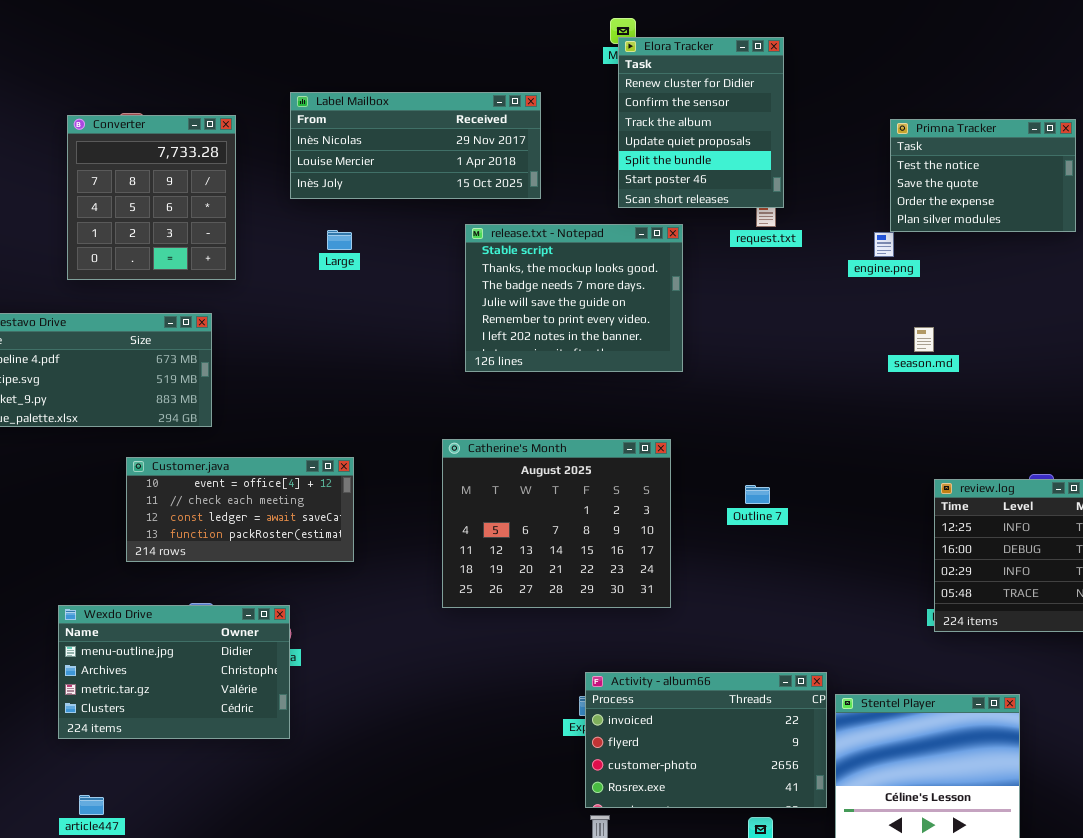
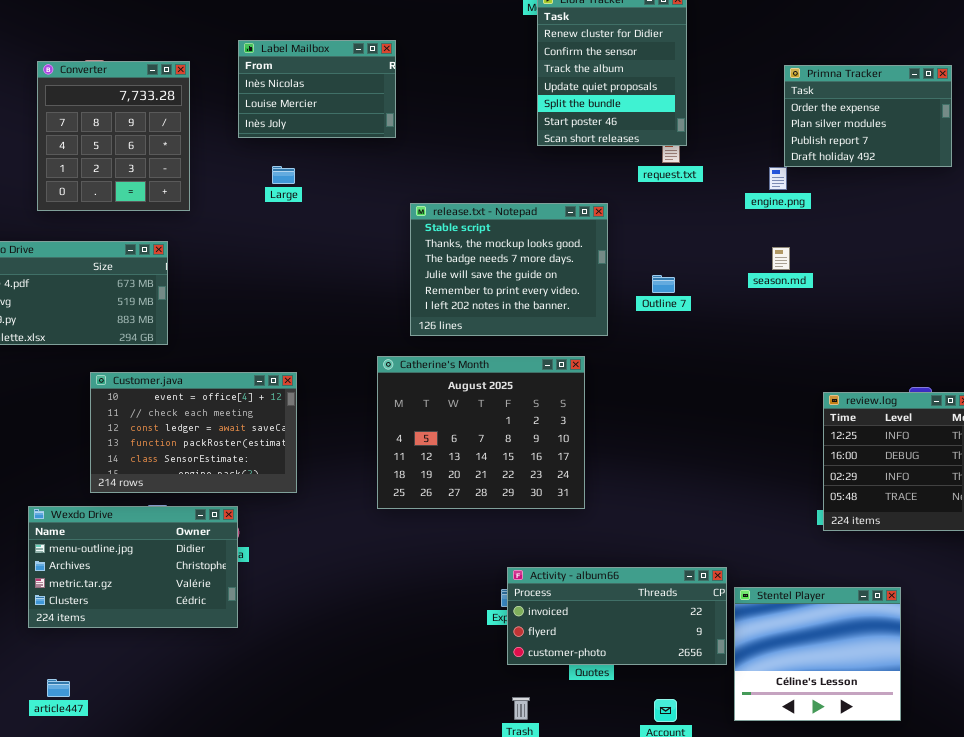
Label Mailbox: [290,92,541,199] -> [238,40,396,138], resized
Primna Tracker: [890,119,1076,232] -> [784,65,952,167], scrolled down 2 rows
release.txt - Notepad: [465,224,683,372] -> [410,203,608,336], moved
season.md: [914,327,934,352] -> [772,247,790,270], moved
Customer.java: [126,457,354,562] -> [90,372,297,493], resized
Outline 7: [745,485,770,504] -> [652,275,675,293], moved
Activity - album66: [585,672,827,808] -> [507,567,727,665], resized

